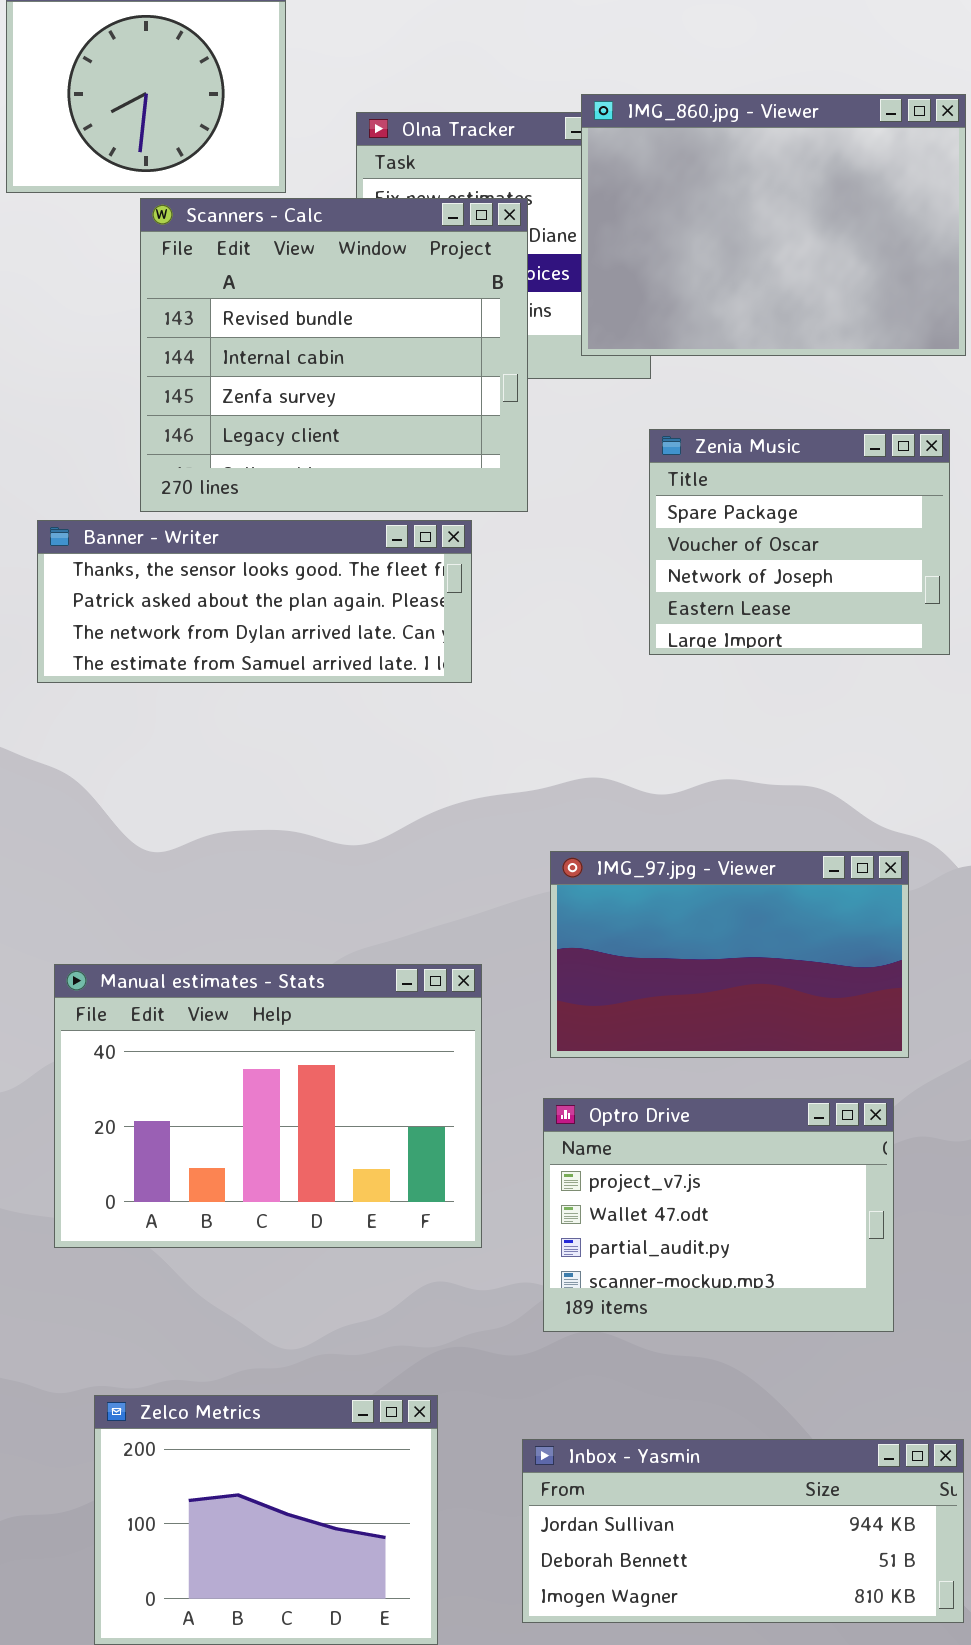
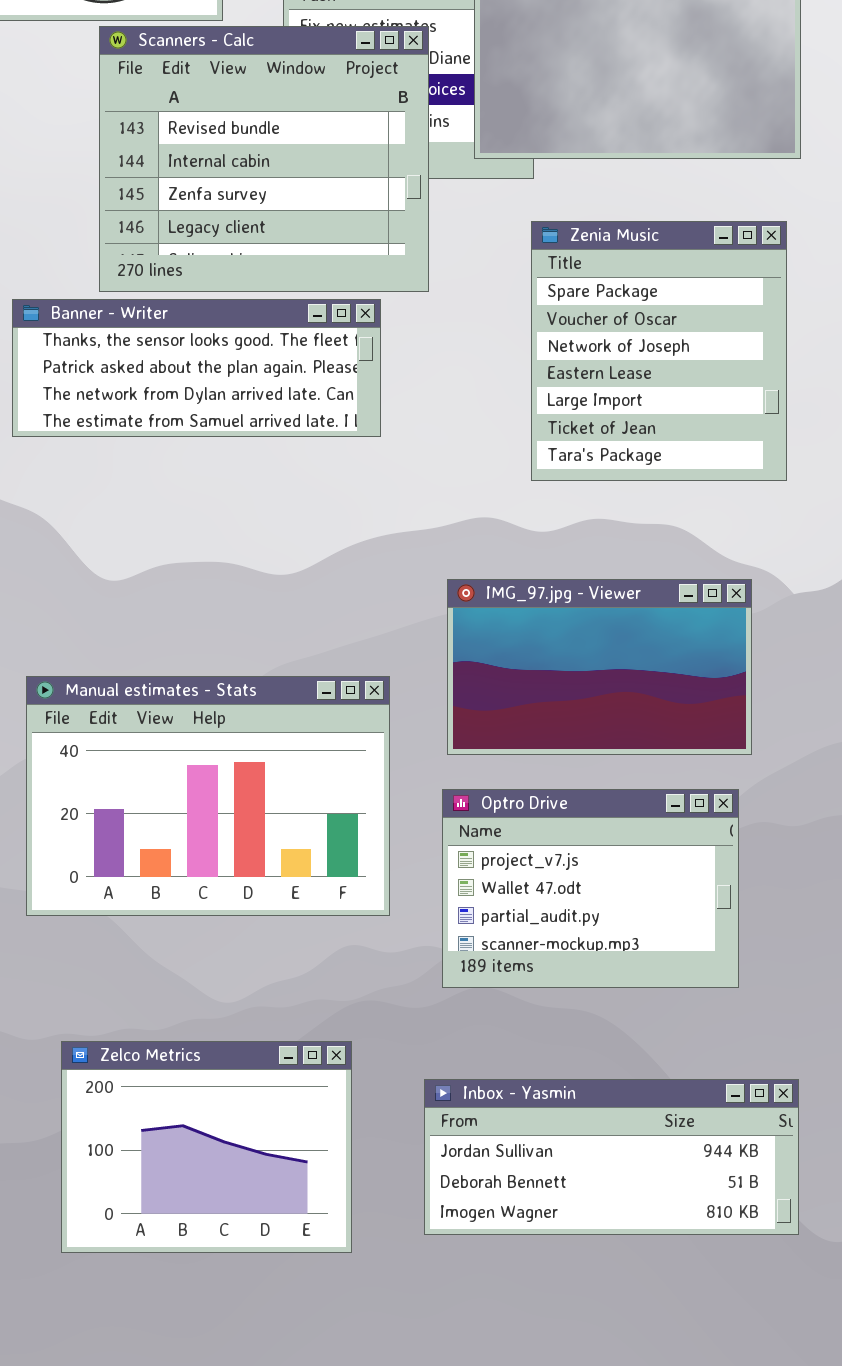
Zenia Music: [649,429,950,655] -> [531,221,787,481], resized

